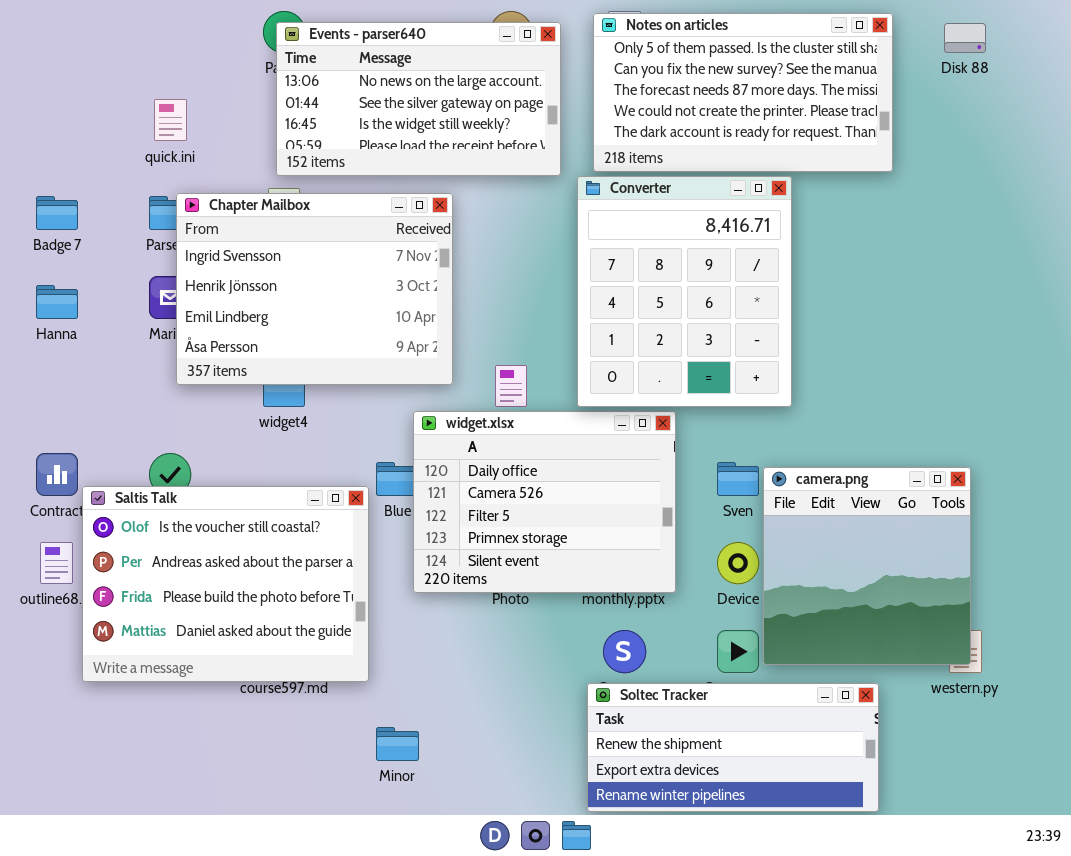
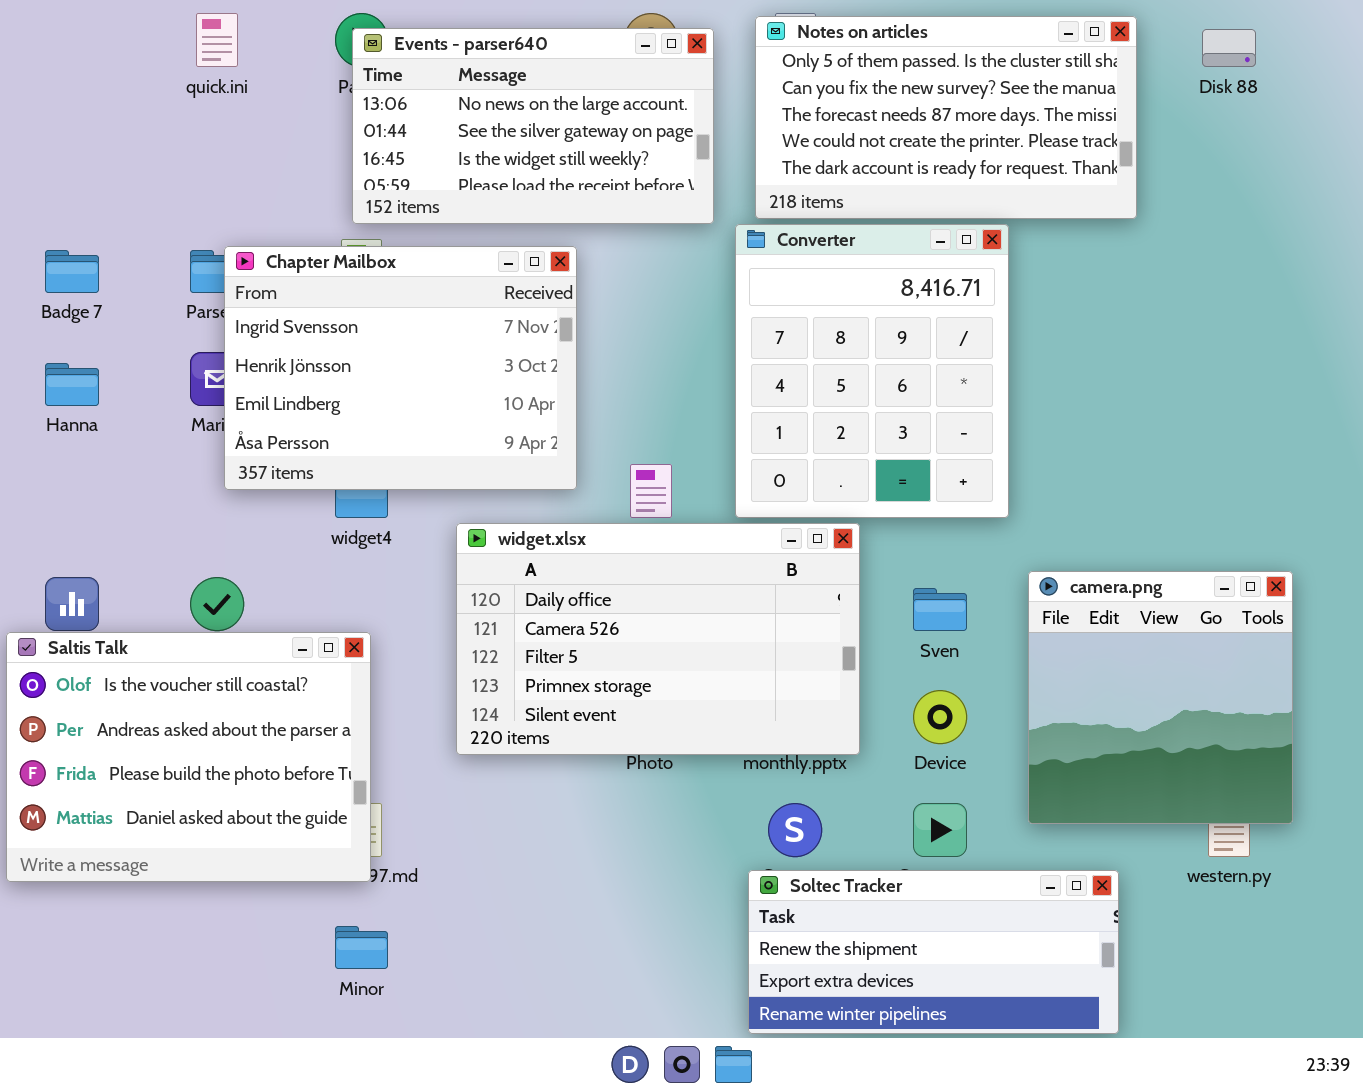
quick.ini: [154,99,187,141] -> [196,13,238,67], moved
widget.xlsx: [413,411,676,593] -> [456,523,860,755], resized
camera.png: [763,467,971,665] -> [1028,571,1293,824], moved
Saltis Talk: [82,486,369,682] -> [6,632,371,882], moved
Minor: [376,727,419,761] -> [335,926,388,969], moved

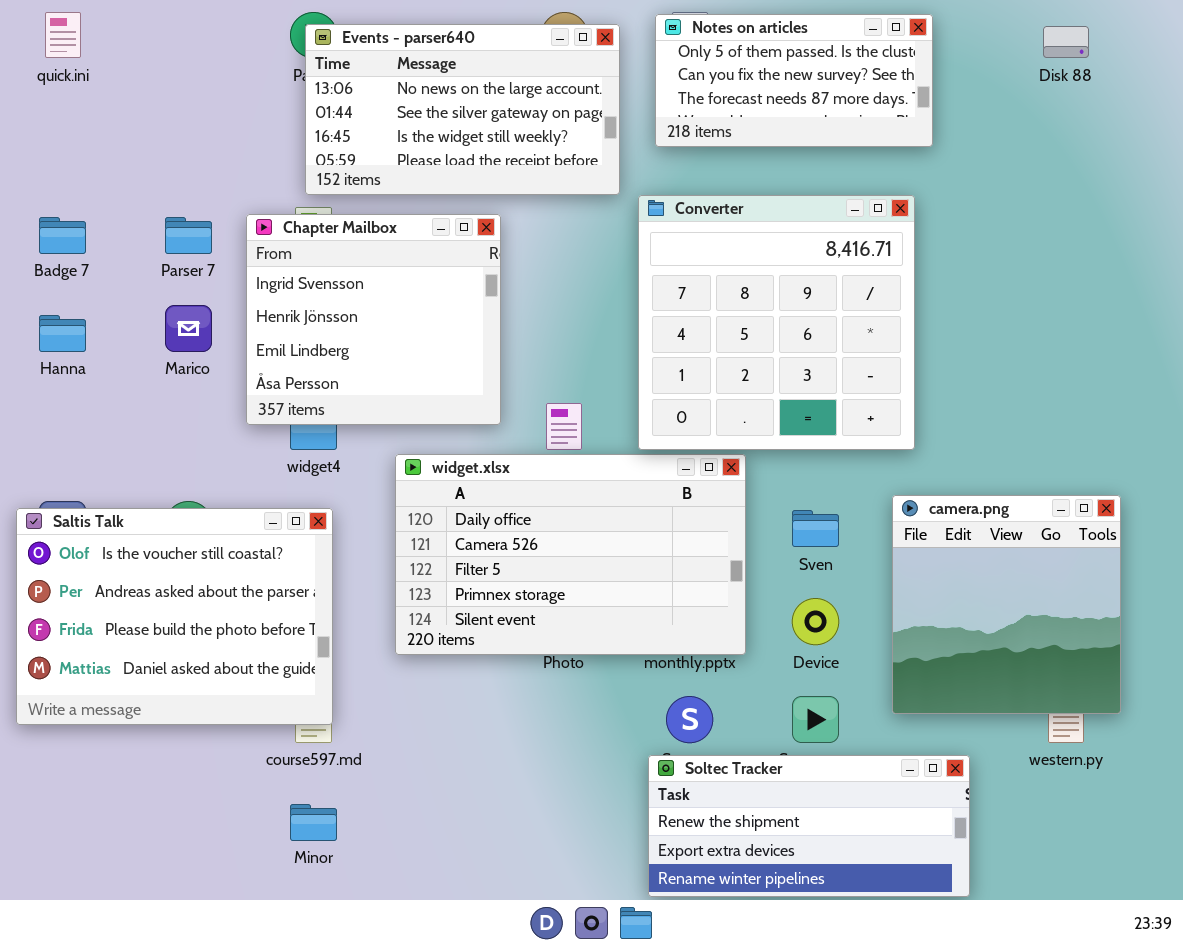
quick.ini: [196,13,238,67] -> [45,12,81,58], moved
Notes on articles: [755,16,1137,219] -> [655,14,933,147], resized
Converter: [735,224,1009,518] -> [638,195,915,450], resized
Chapter Mailbox: [224,246,577,490] -> [246,214,501,425], resized
Saltis Talk: [6,632,371,882] -> [16,508,333,725], moved

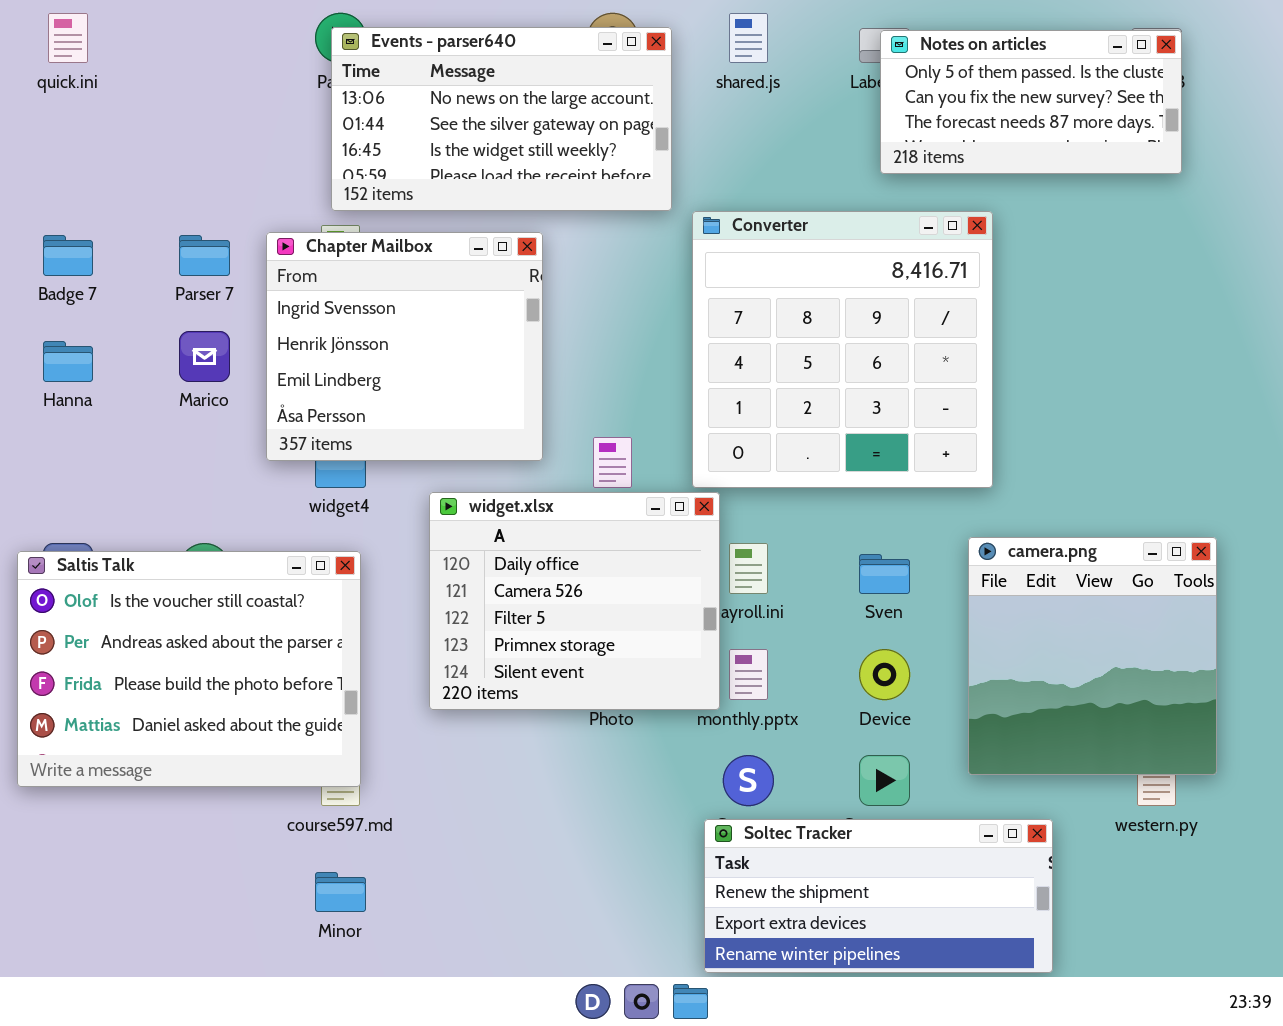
Notes on articles: [655,14,933,147] -> [880,30,1182,174], moved
widget.xlsx: [395,454,746,655] -> [429,492,720,710], resized

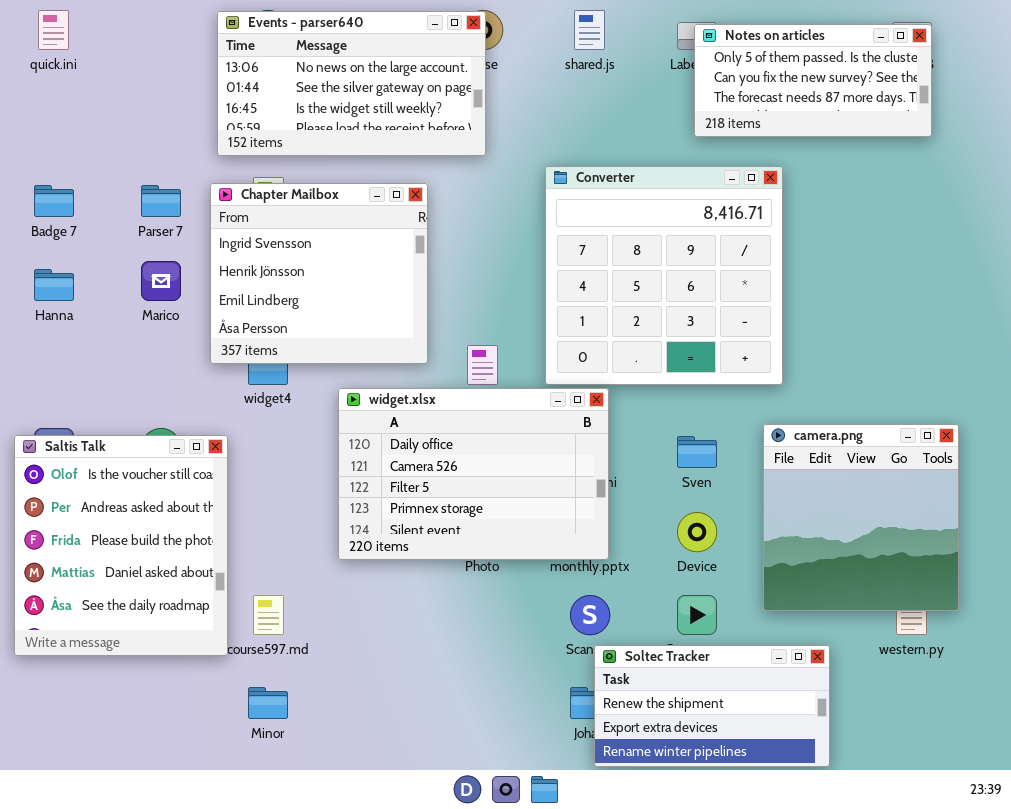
Events - parser640: [331,27,672,211] -> [217,11,486,156], moved
widget.xlsx: [429,492,720,710] -> [338,388,609,560], resized
Saltis Talk: [17,551,361,787] -> [14,435,228,656], resized
Soltec Tracker: [704,819,1053,973] -> [594,645,830,767], resized

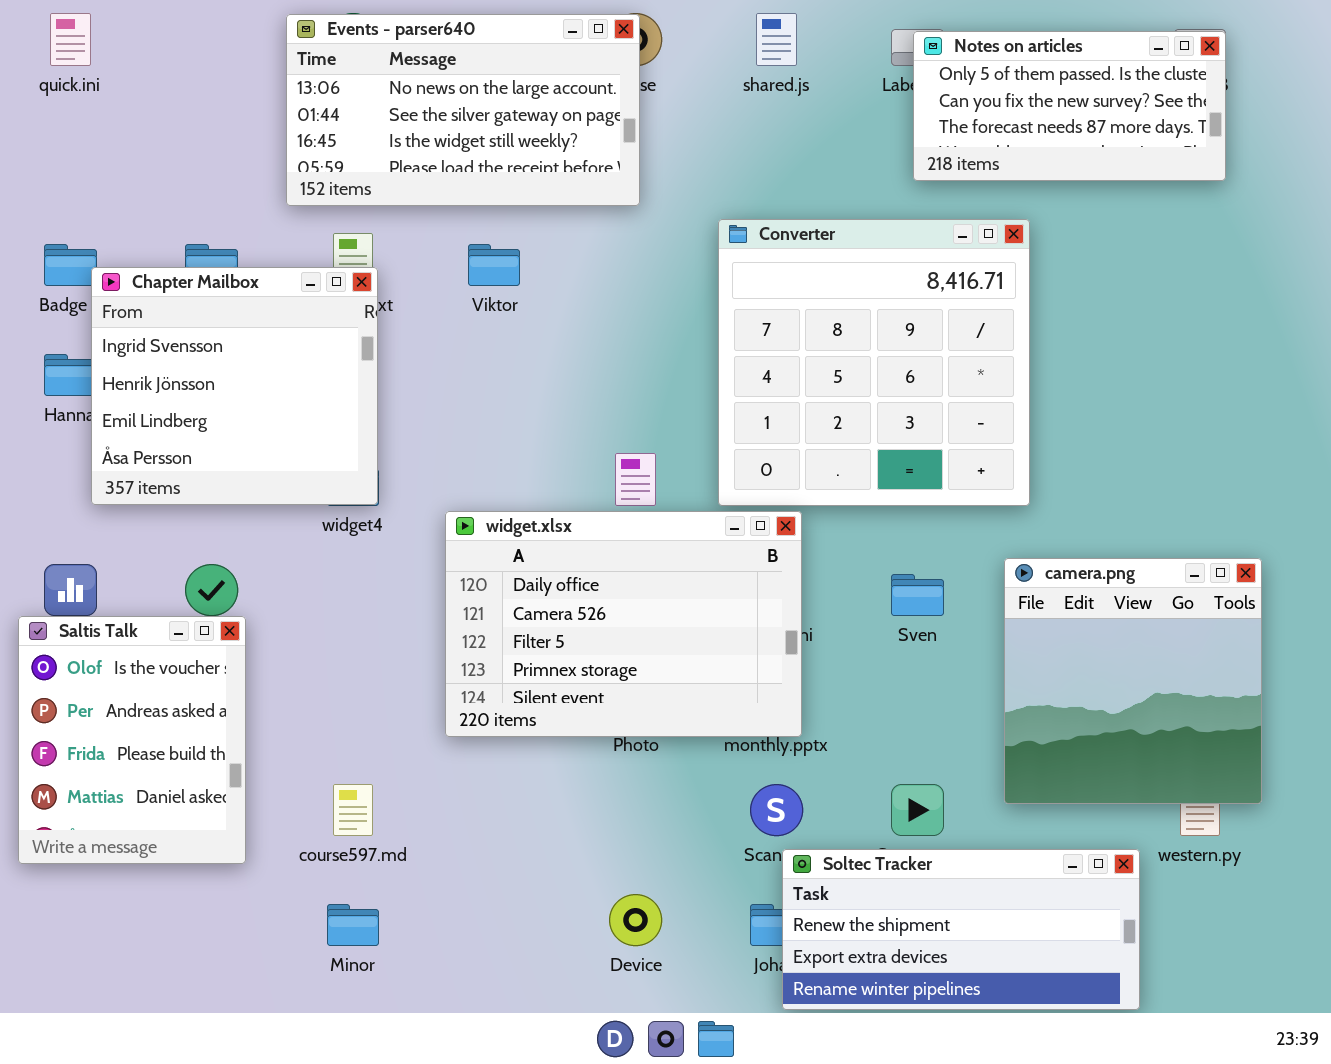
Chapter Mailbox: [210,183,428,364] -> [91,267,378,505], moved
Saltis Talk: [14,435,228,656] -> [18,616,246,864], resized
Device: [677,512,717,552] -> [609,894,662,946], moved
Soltec Tracker: [594,645,830,767] -> [782,849,1140,1010], resized

